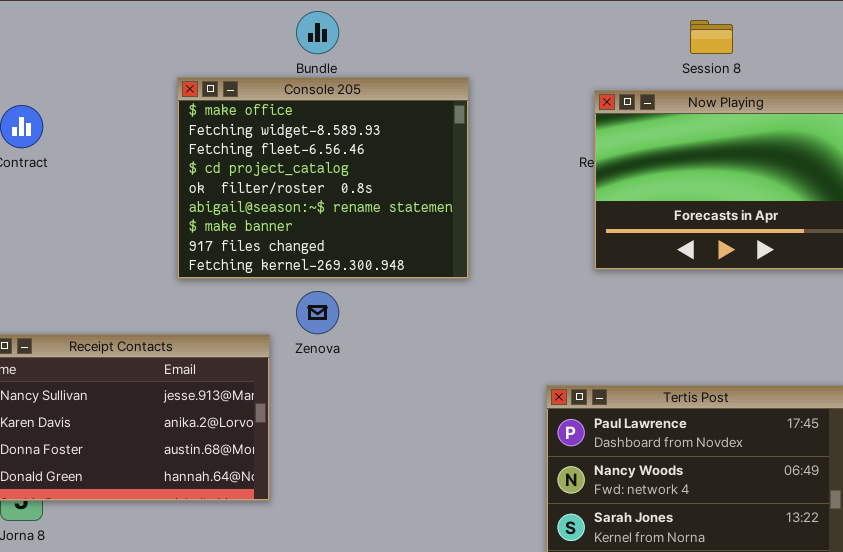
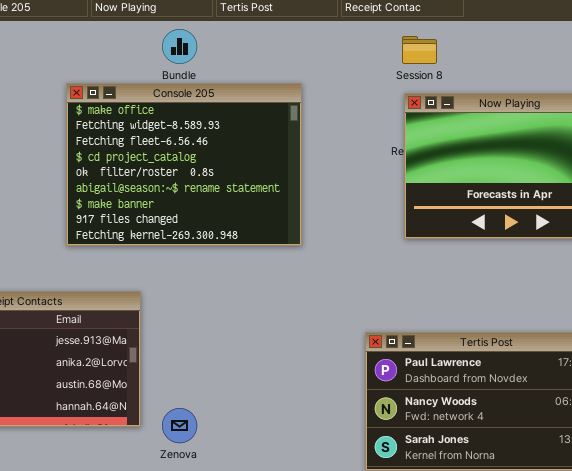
Session 8: [690,20,733,54] -> [402,36,437,64], moved
Zenova: [296,291,339,334] -> [162,408,197,443], moved

